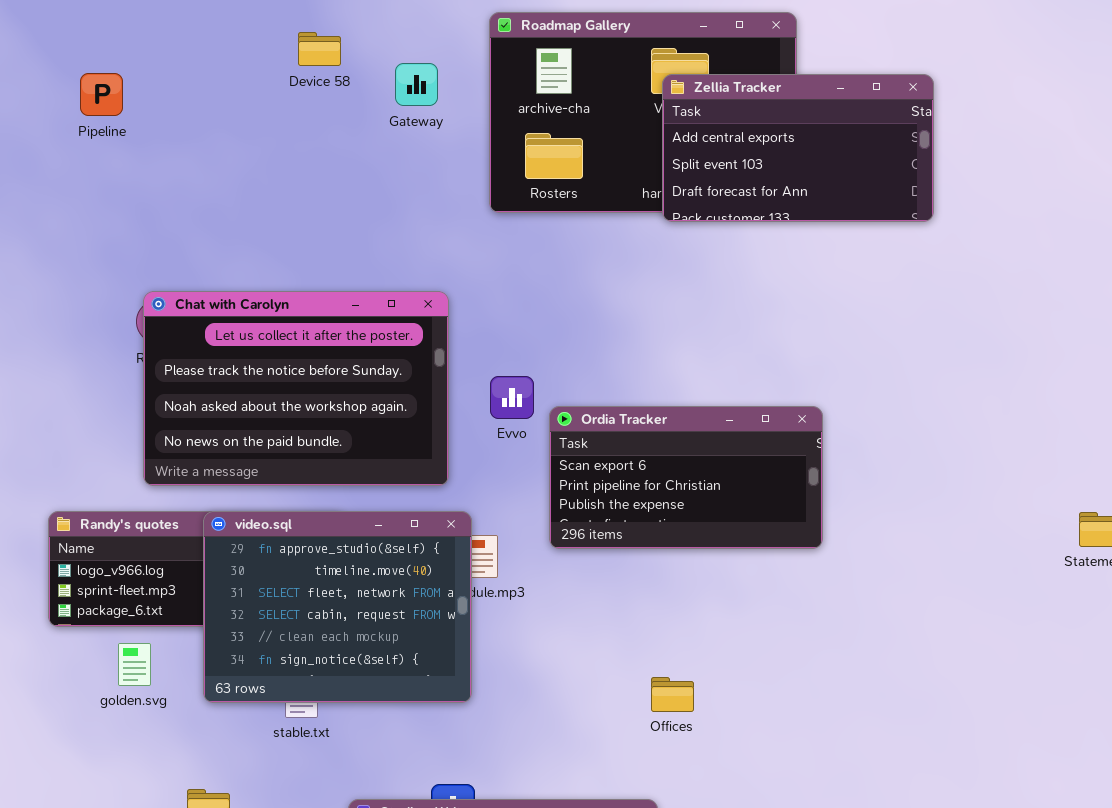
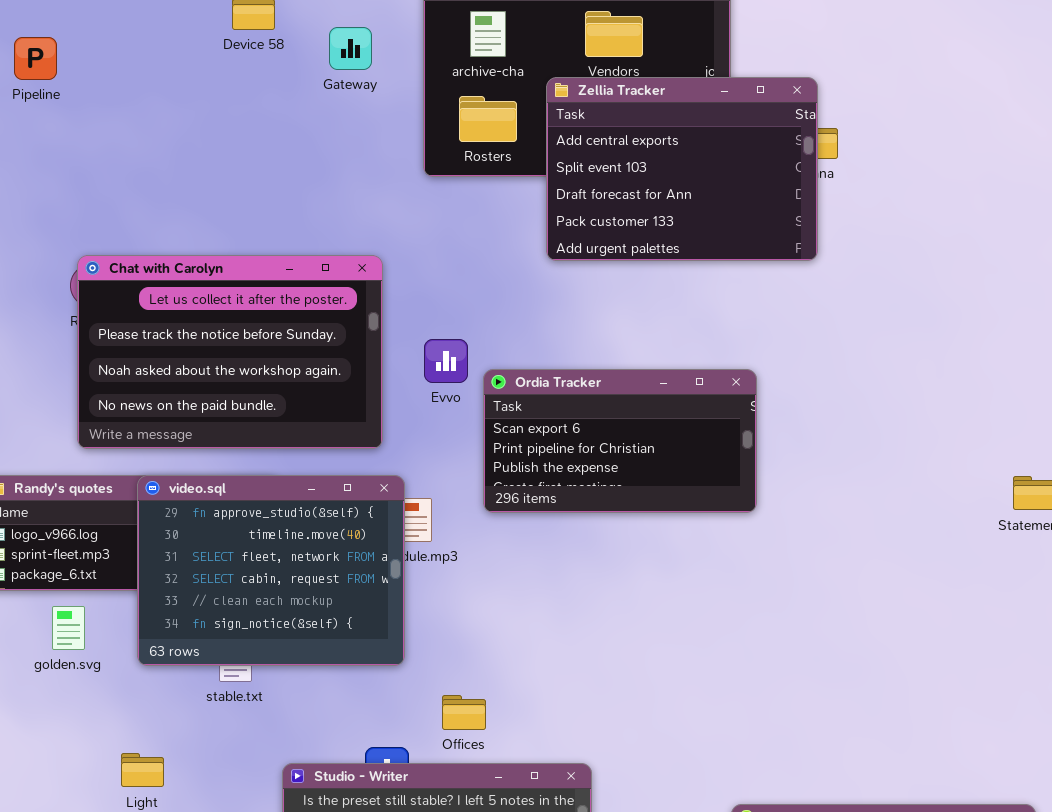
Zellia Tracker: [662,74,934,222] -> [546,77,818,261], moved, resized
Offices: [651,677,694,712] -> [442,695,486,730], moved

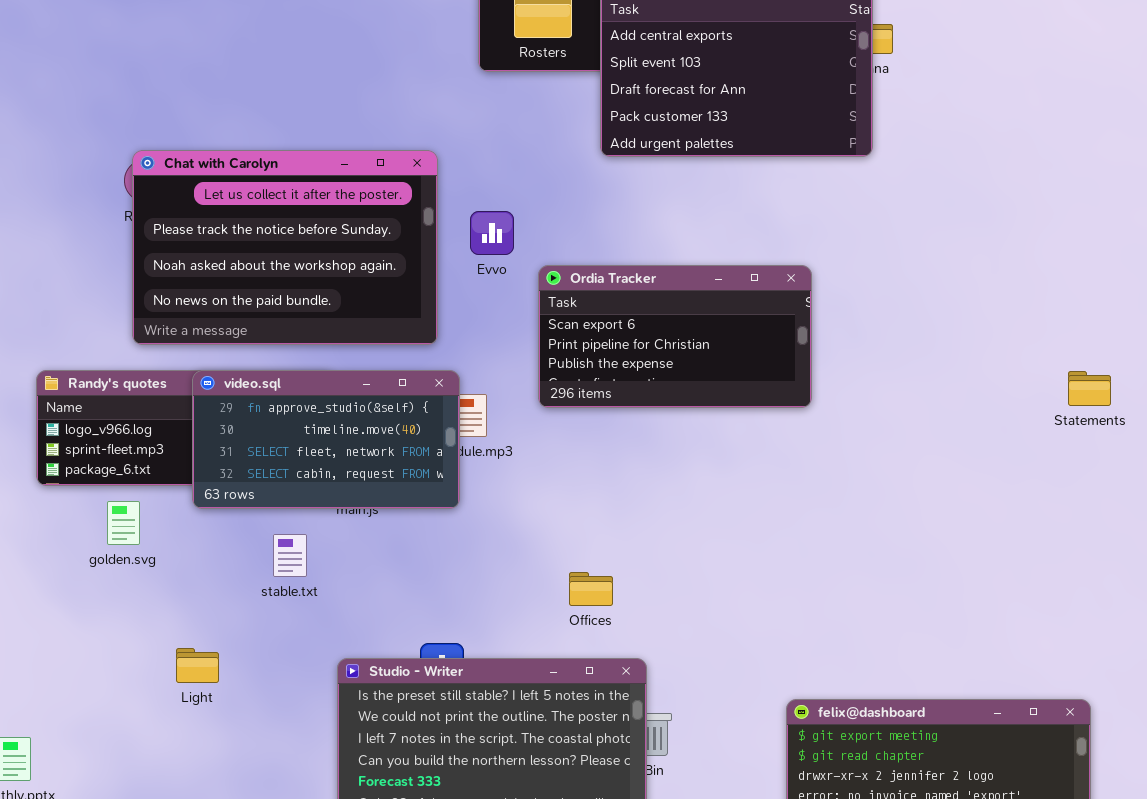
Evvo: [424,339,468,383] -> [470,211,514,255], moved
video.sql: [137,475,405,666] -> [192,370,460,509], resized
Offices: [442,695,486,730] -> [569,572,613,606], moved

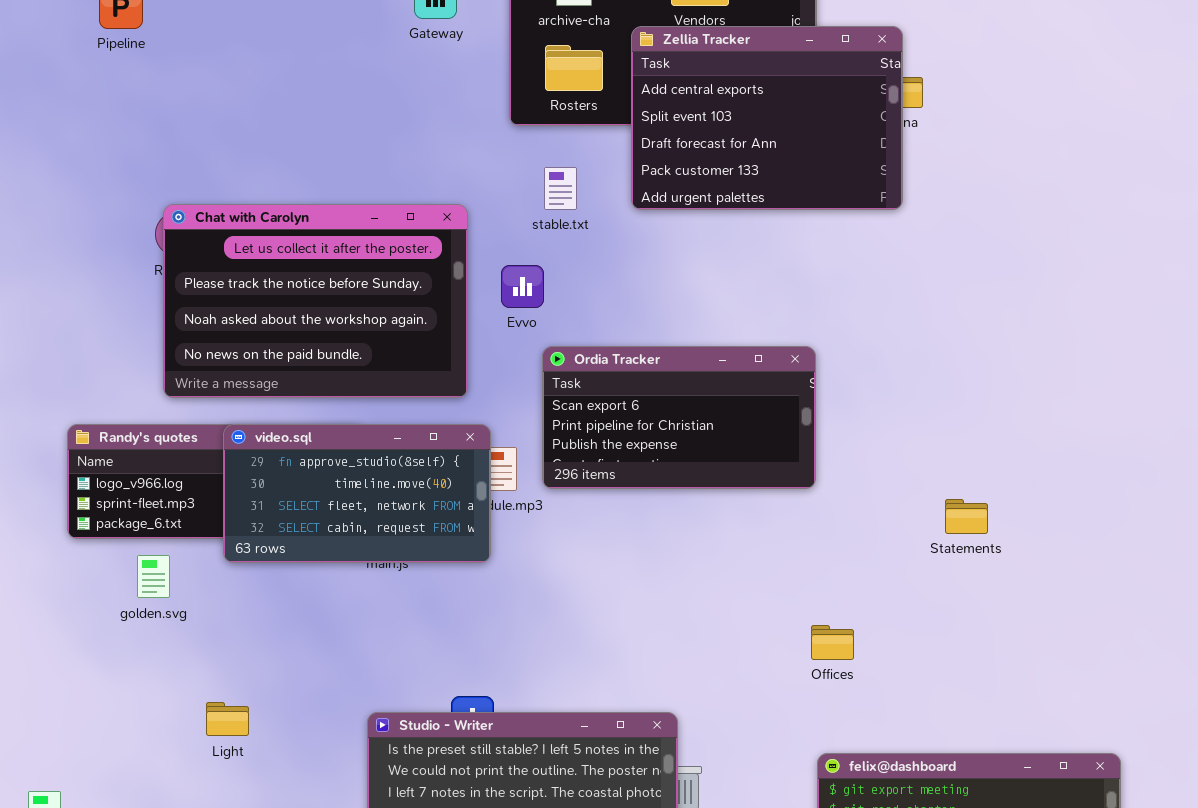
Ordia Tracker: [538,265,812,408] -> [542,346,816,489], moved
Statements: [1068,371,1111,406] -> [945,499,988,534], moved
stable.txt: [273,534,307,577] -> [544,167,577,210], moved
Offices: [569,572,613,606] -> [811,625,854,660], moved

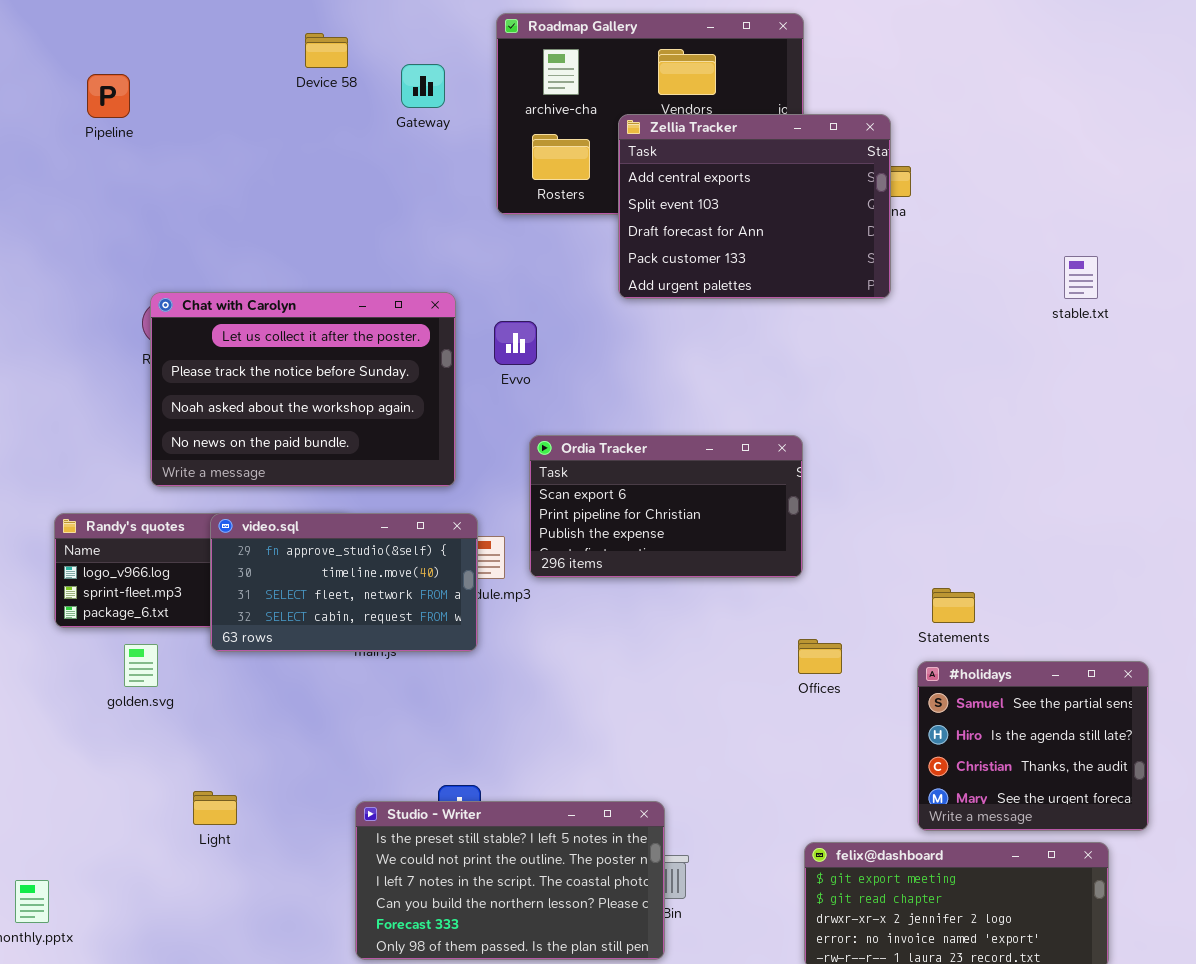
stable.txt: [544,167,577,210] -> [1064,256,1098,299], moved
Evvo: [501,265,544,308] -> [494,321,537,365], moved
#holidays: none -> [917,661,1149,831], opened
Offices: [811,625,854,660] -> [798,639,842,674], moved

